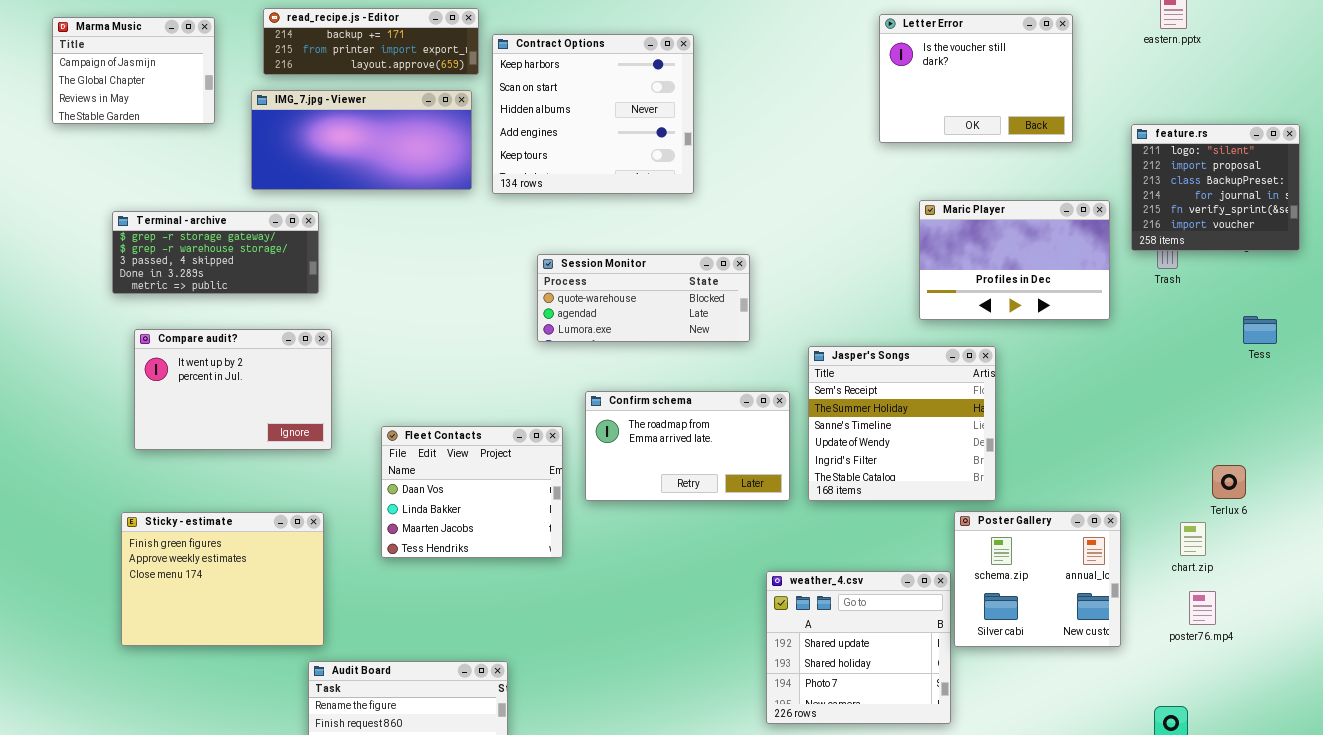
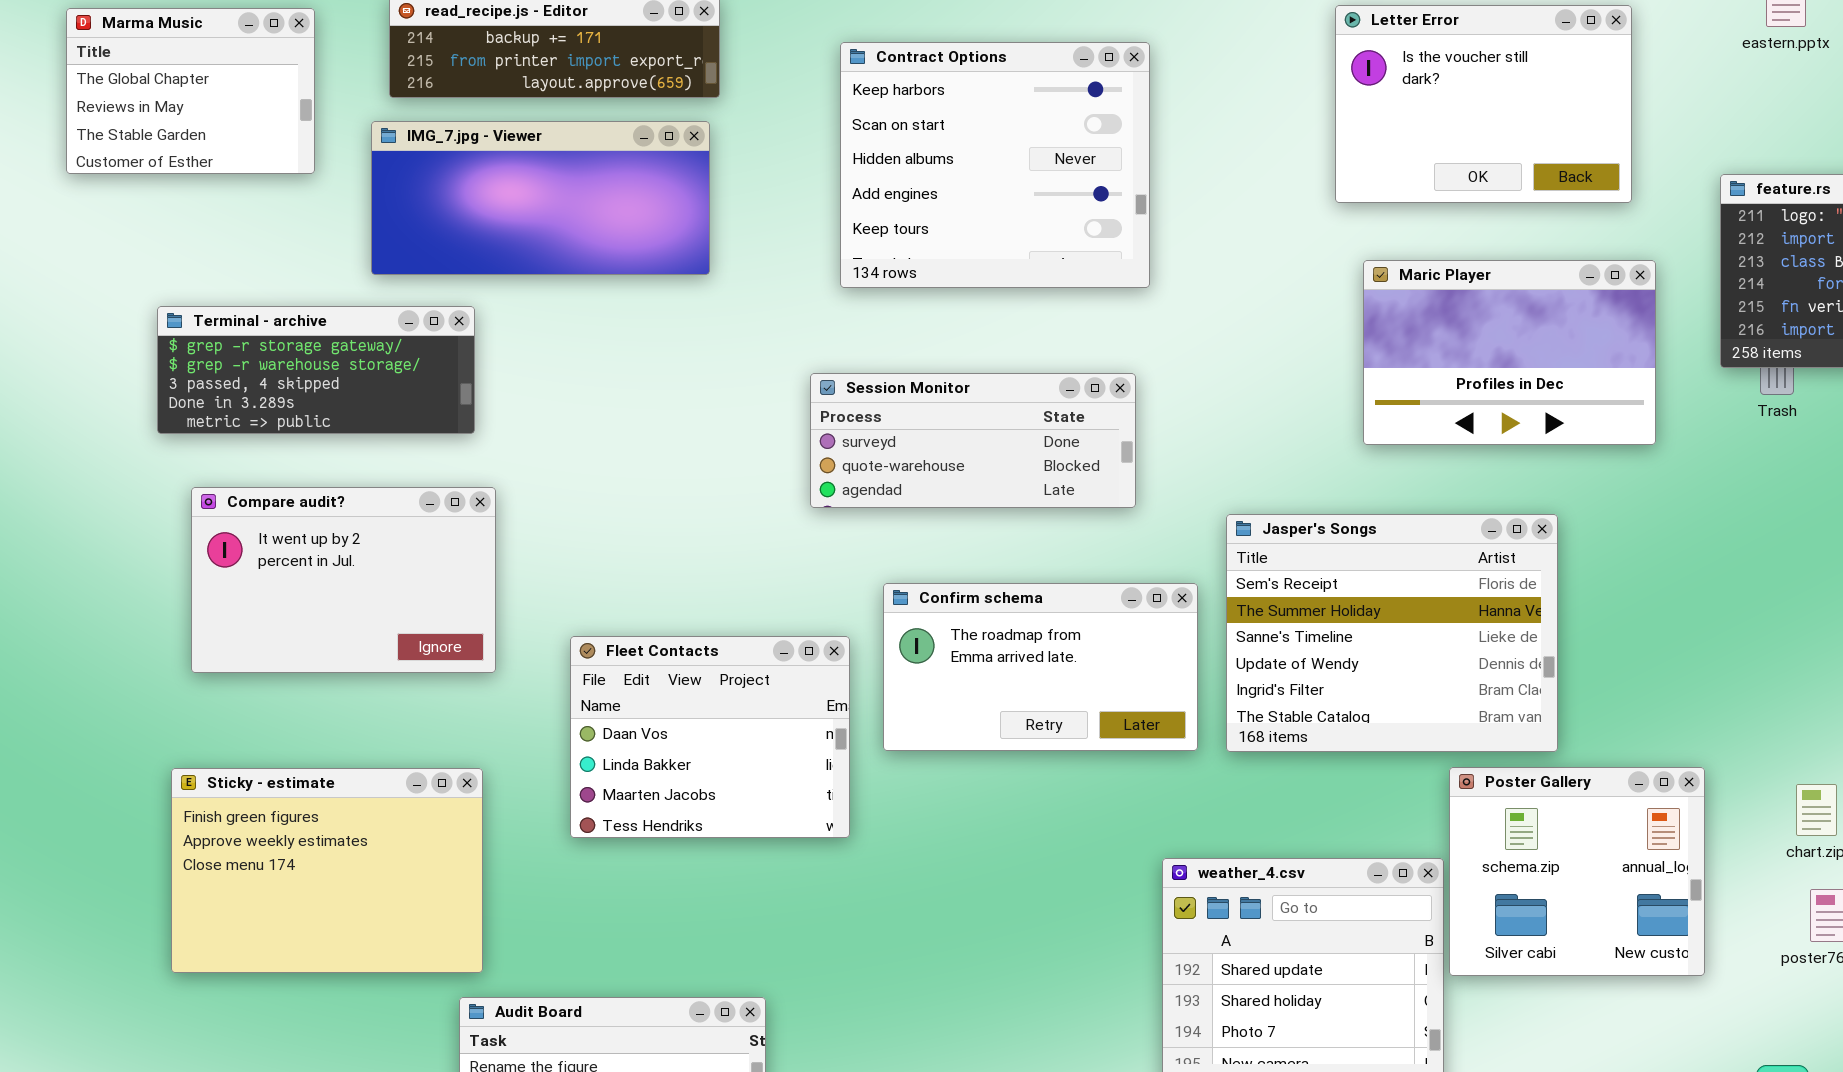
Marma Music: [52,17,215,124] -> [66,8,315,174], scrolled down 1 row
Contract Options: [492,34,694,194] -> [840,42,1150,288], moved
Maric Player: [919,200,1110,320] -> [1363,260,1656,445], moved
Session Monitor: [537,254,750,342] -> [810,373,1136,508], scrolled up 1 row
Jasper's Songs: [808,346,996,501] -> [1226,514,1558,752], resized

